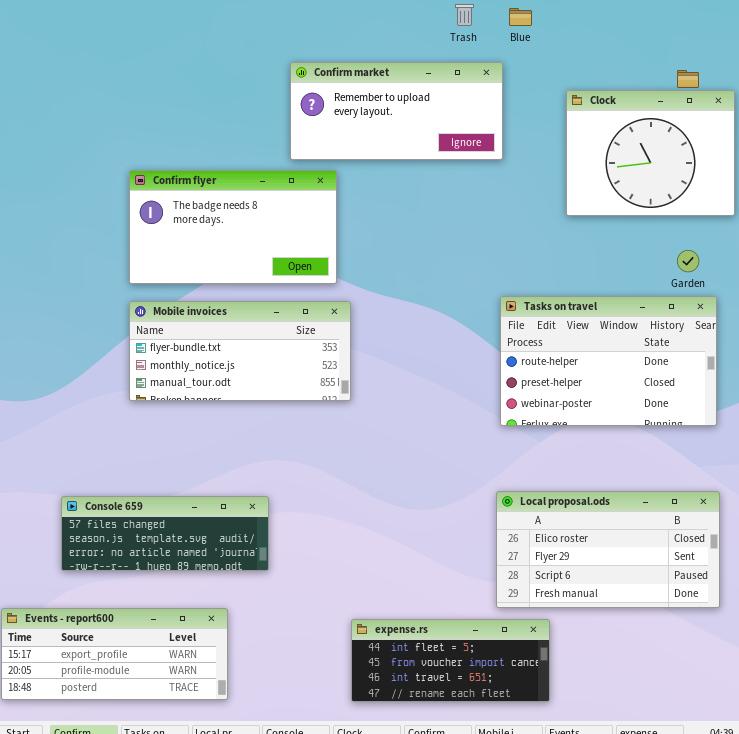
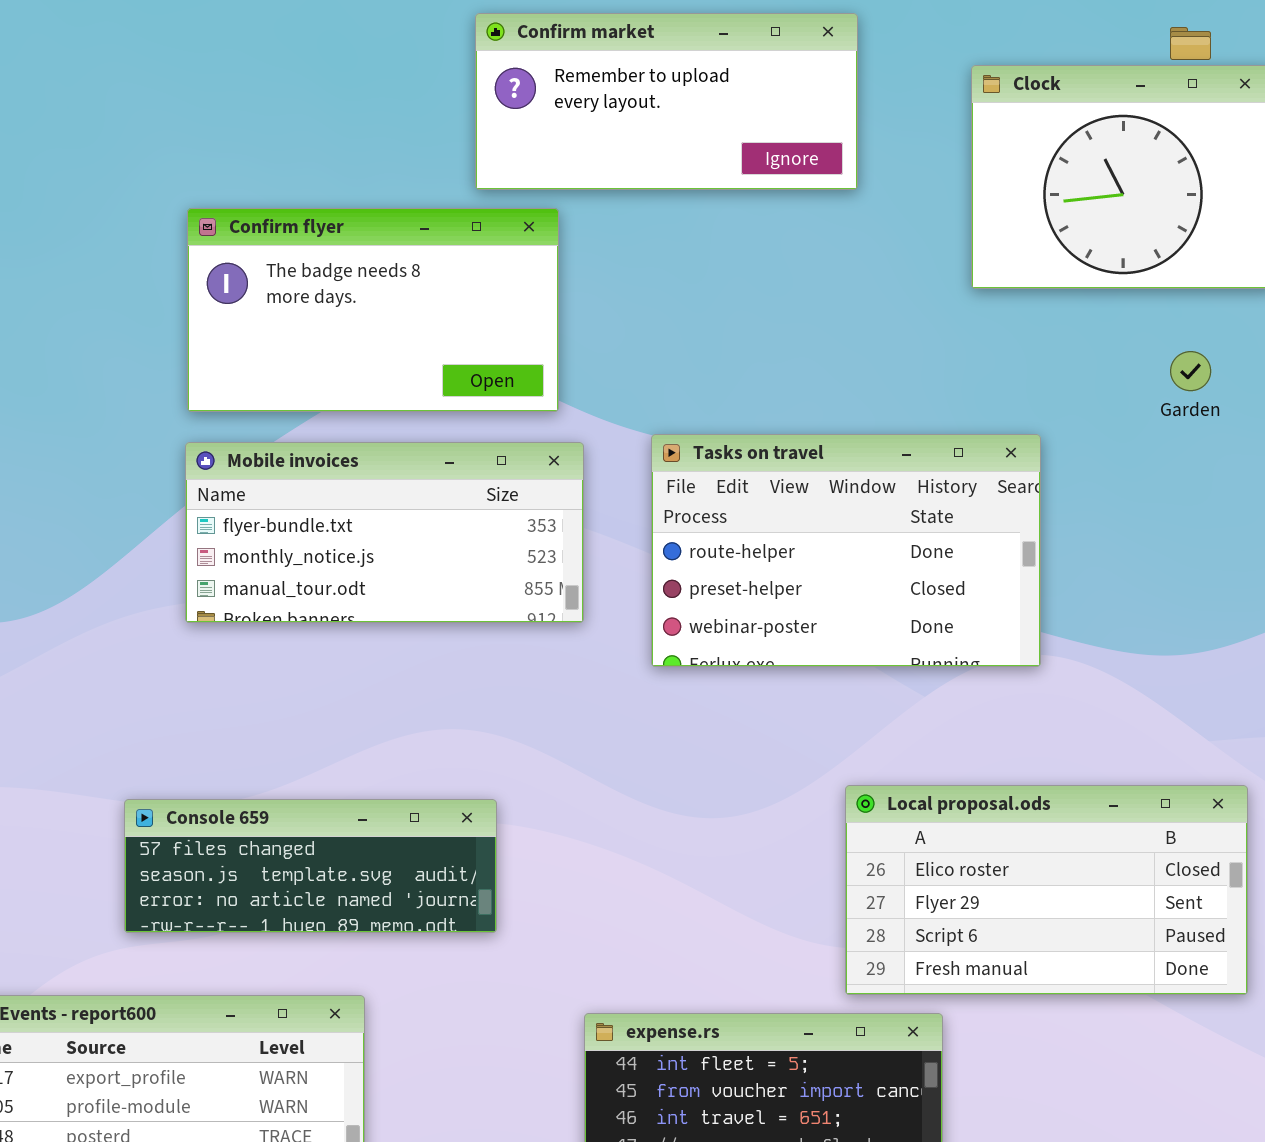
Tasks on travel: [500,296,717,426] -> [651,434,1041,667], moved
Console 659: [61,496,269,571] -> [124,799,497,933], moved

